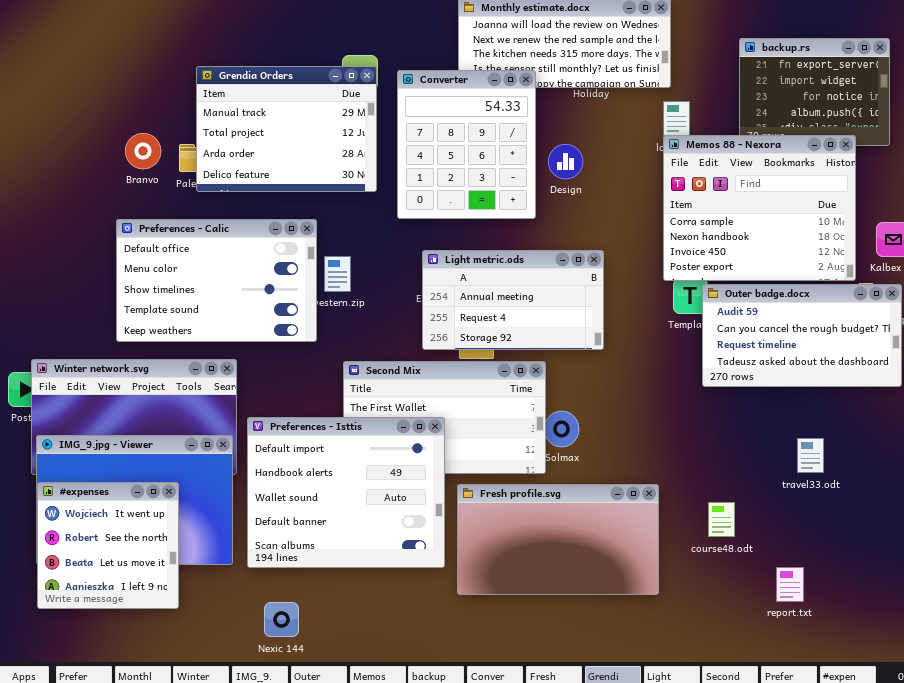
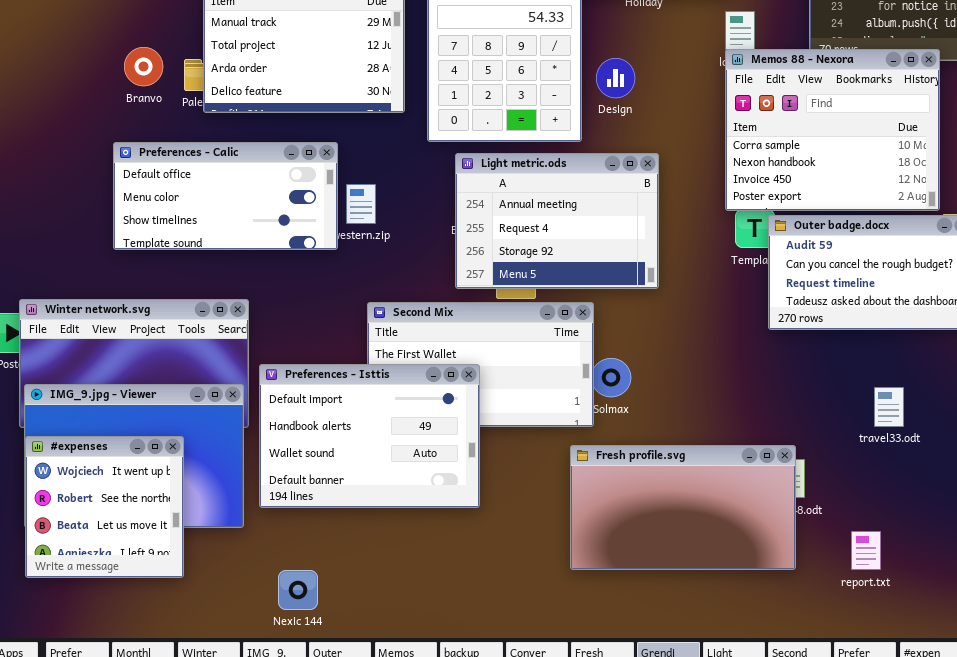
Preferences - Calic: [116,219,317,342] -> [113,142,338,250], resized
Light metric.ods: [422,250,604,350] -> [455,153,659,289], resized
Preferences - Isttis: [247,417,445,568] -> [259,364,480,508], resized
Fresh profile.svg: [457,484,659,595] -> [570,445,796,570], moved

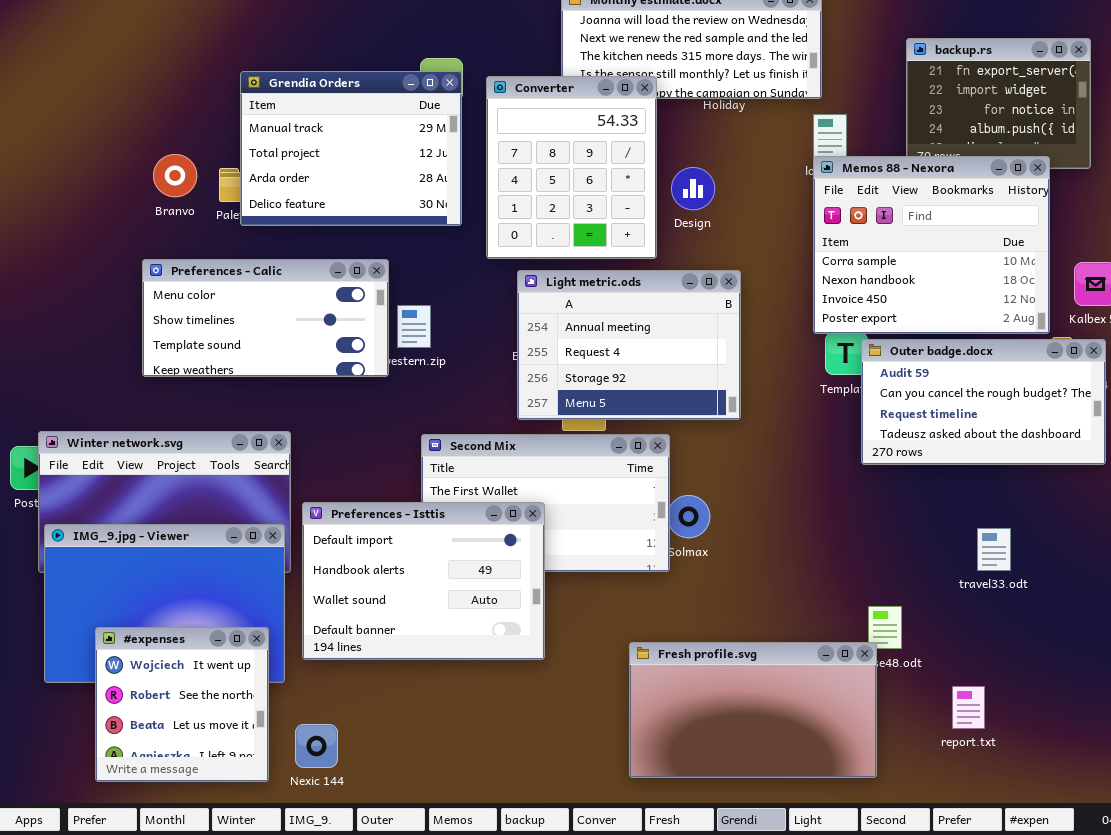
Preferences - Calic: [113,142,338,250] -> [142,259,389,377], scrolled down 1 row
#expenses: [25,436,184,578] -> [95,627,269,782], moved
Fresh profile.svg: [570,445,796,570] -> [629,642,877,778], moved
Nexic 144: [278,570,318,610] -> [295,724,338,768], moved

